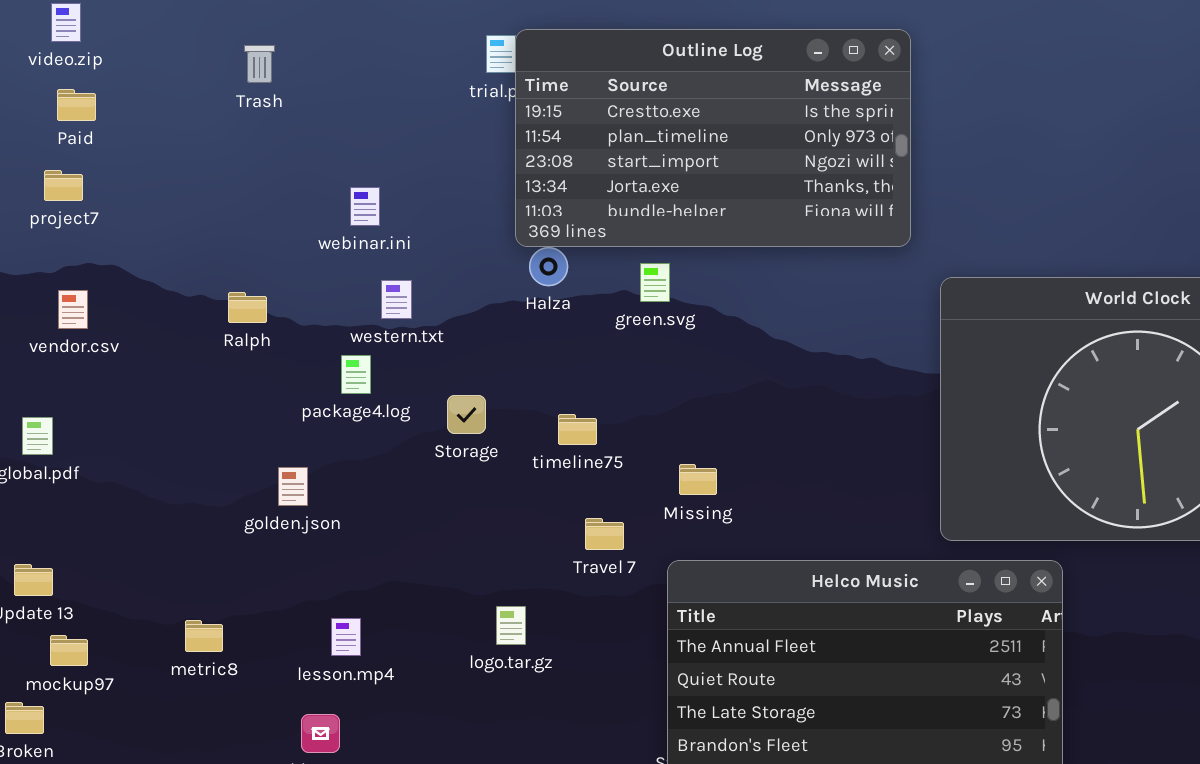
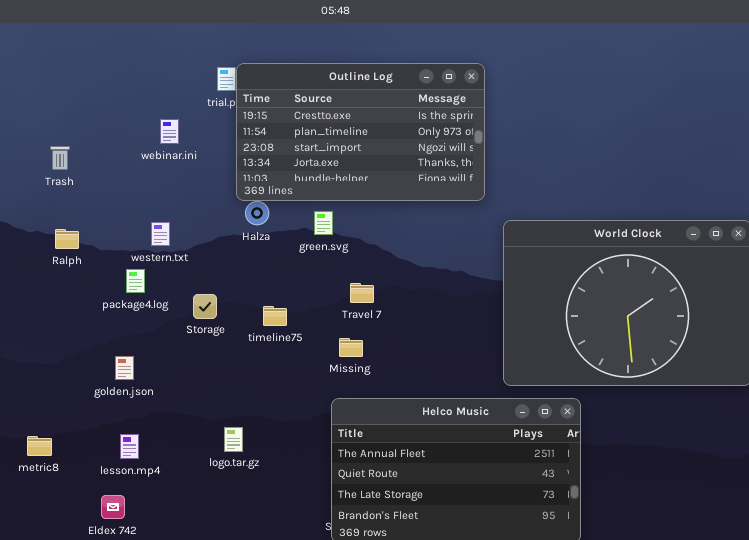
Trash: [244,45,275,83] -> [50,146,70,170], moved
webinar.ini: [350,187,380,226] -> [160,119,179,144], moved
golden.json: [278,467,308,506] -> [115,356,134,380], moved
Travel 7: [585,518,624,550] -> [350,283,374,303], moved

